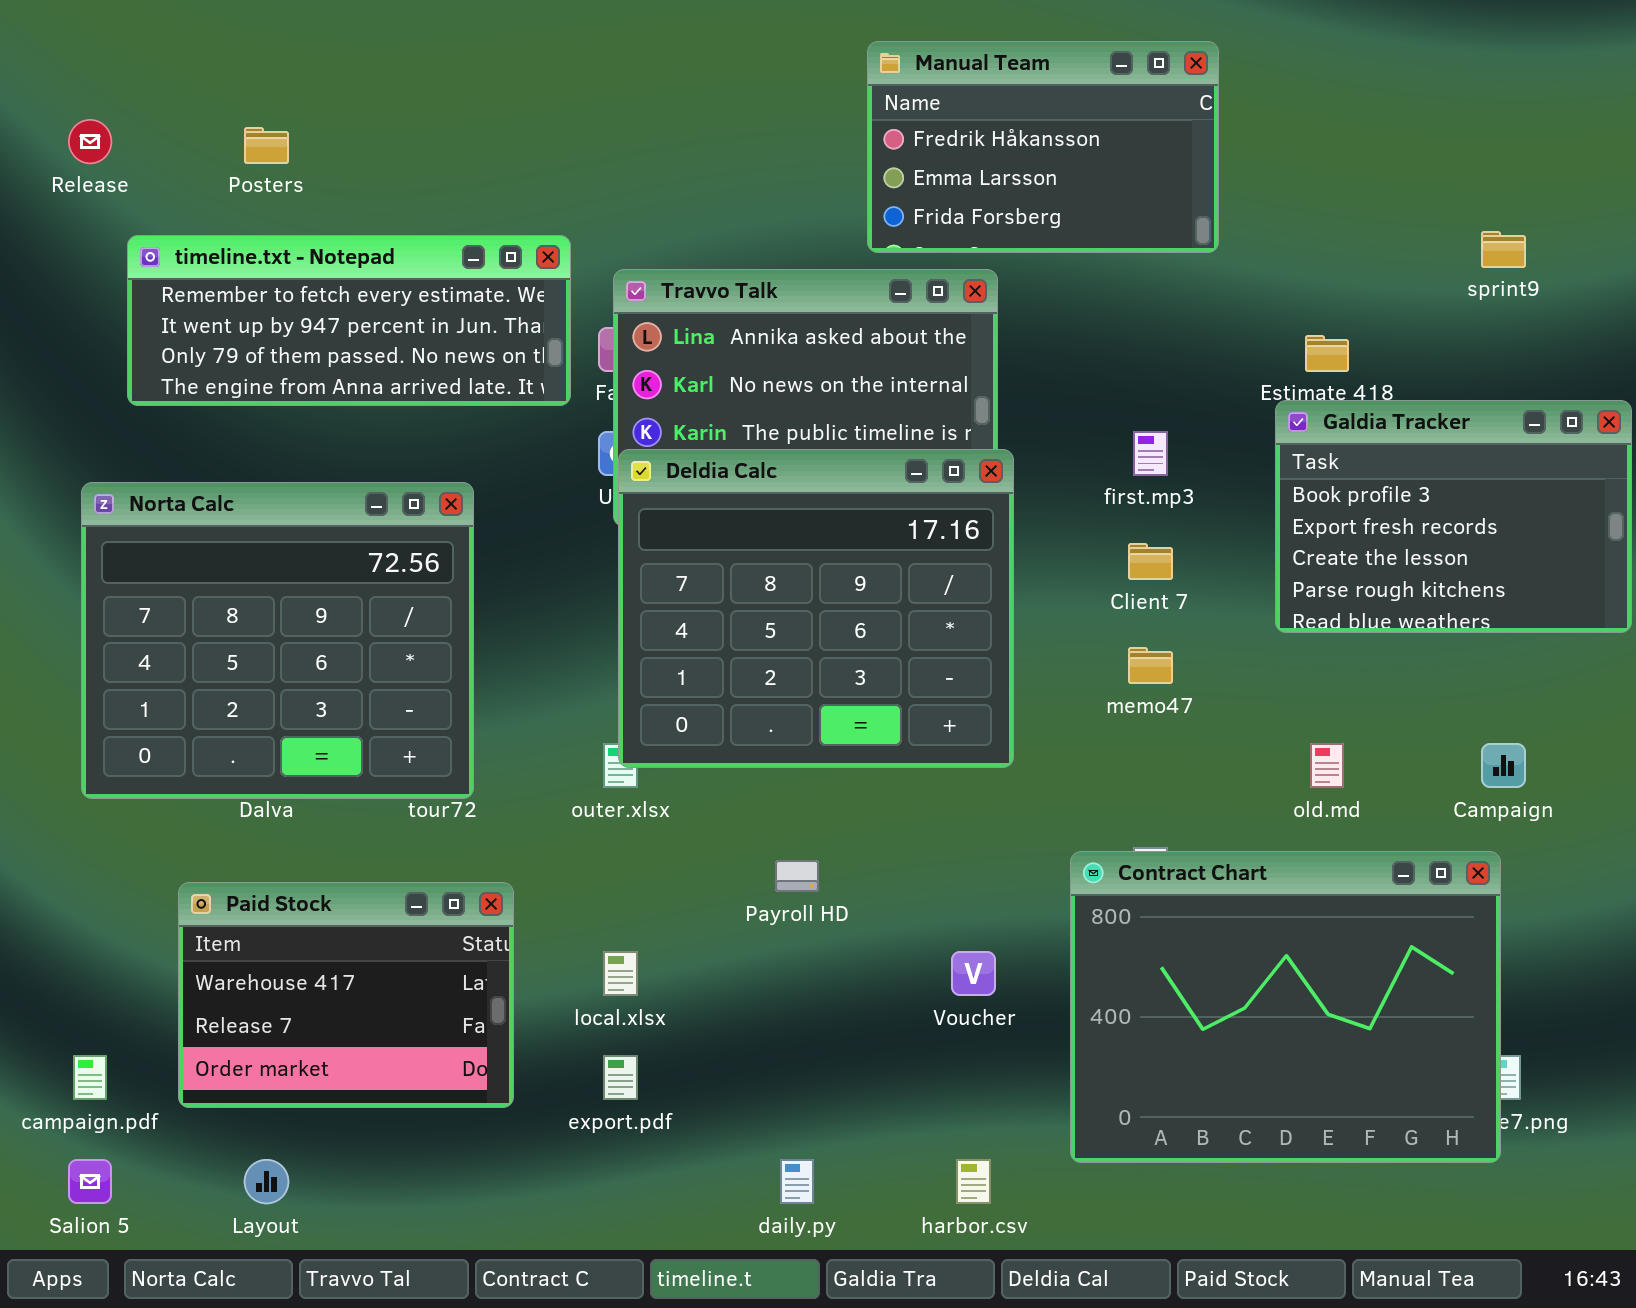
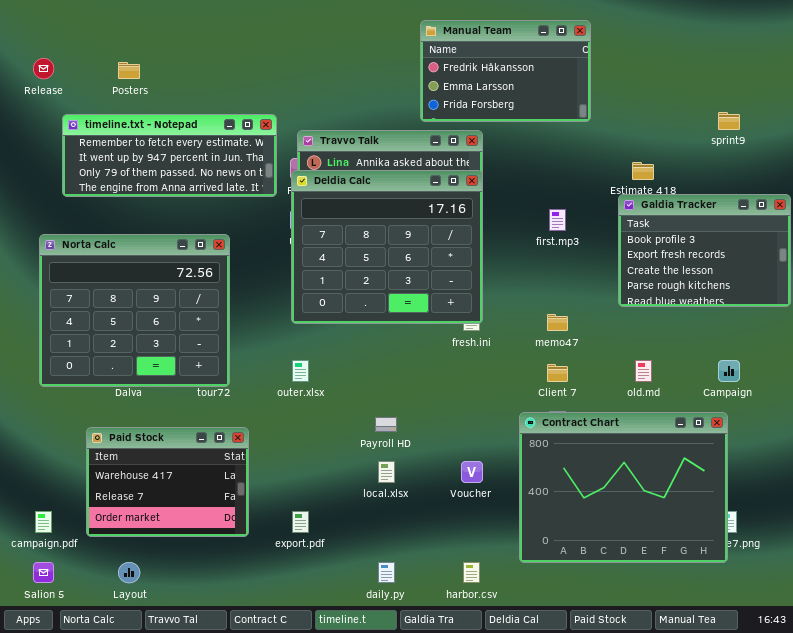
Deldia Calc: [618,449,1014,768] -> [291,170,483,324], moved
Client 7: [1128,543,1173,580] -> [547,364,568,382], moved
local.xlsx: [603,951,638,996] -> [378,461,395,483], moved

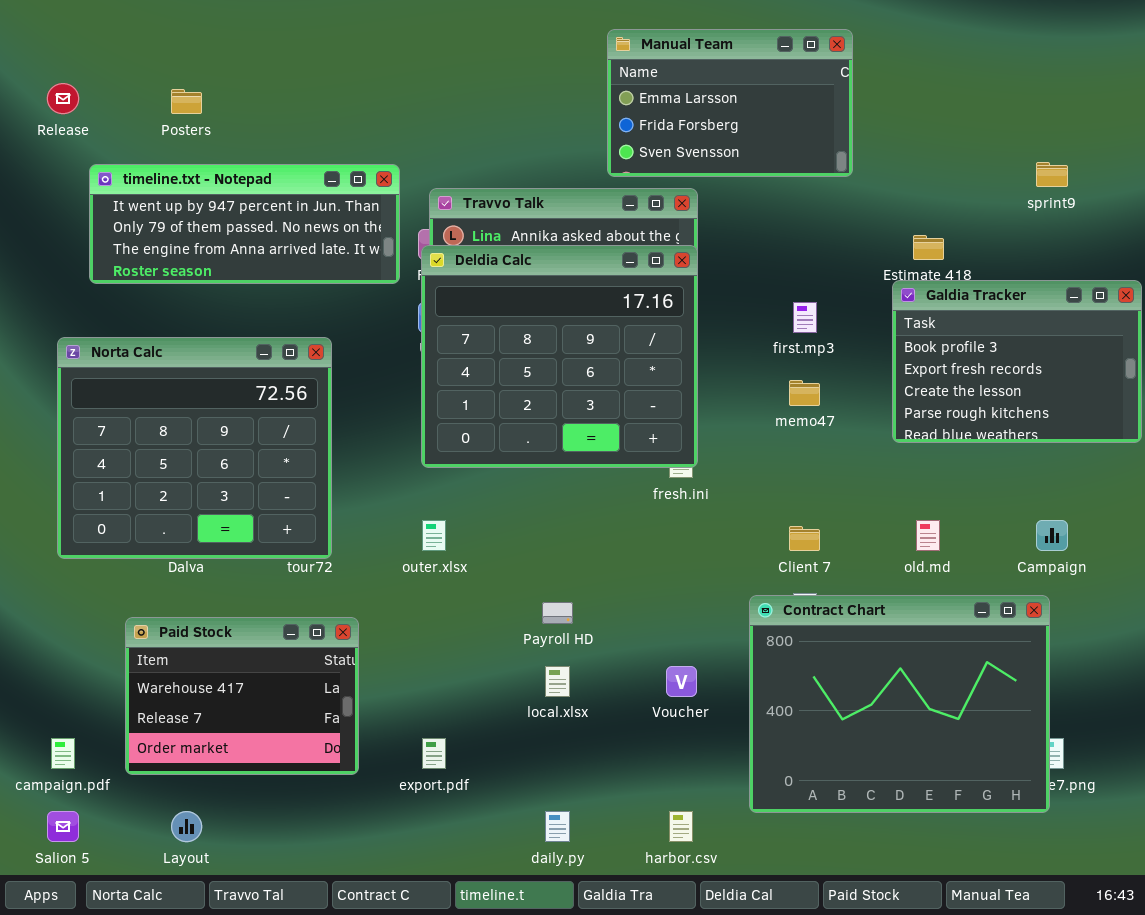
Manual Team: [420,20,591,122] -> [607,29,853,177], scrolled down 1 row
timeline.txt - Notepad: [62,114,277,197] -> [89,164,400,284], scrolled down 1 row
memo47: [547,314,568,331] -> [789,380,820,406], moved

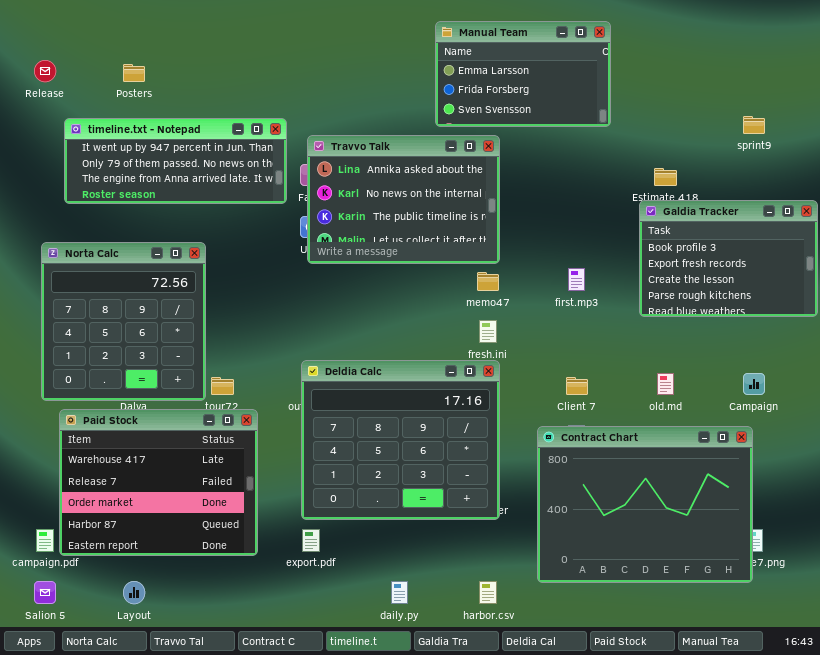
Deldia Calc: [421,245,698,468] -> [301,360,500,520], moved
first.mp3: [793,302,817,333] -> [568,268,585,291], moved
Norta Calc: [57,337,332,559] -> [41,242,206,401], resized
memo47: [789,380,820,406] -> [477,272,499,291], moved
Paid Stock: [125,617,359,775] -> [59,409,258,556], resized

